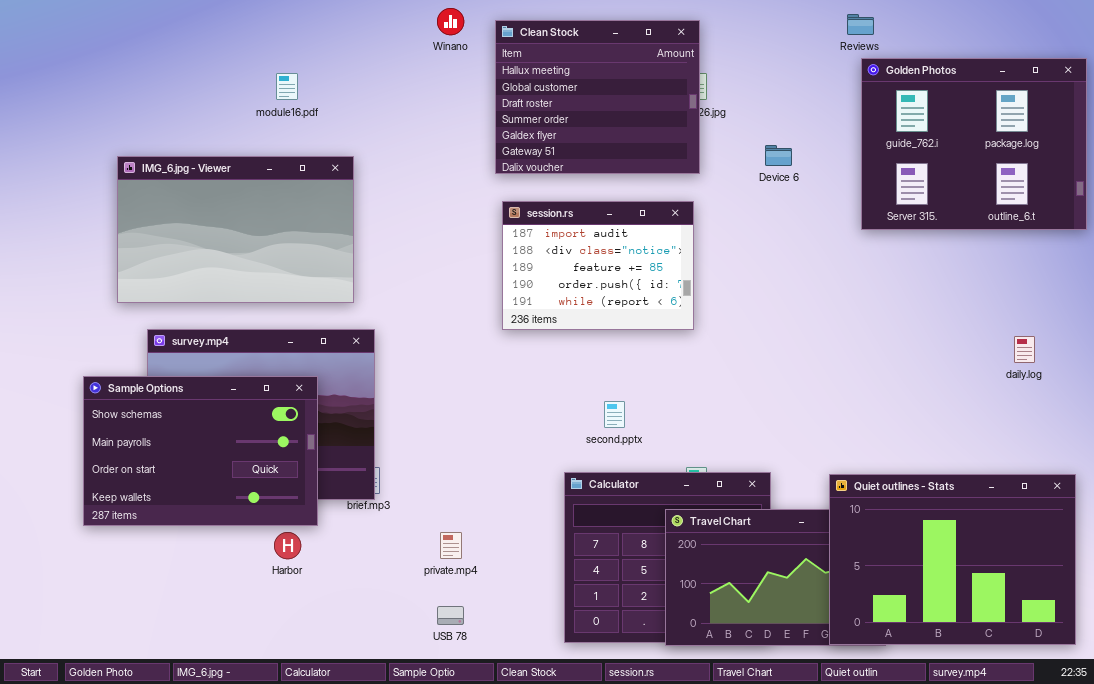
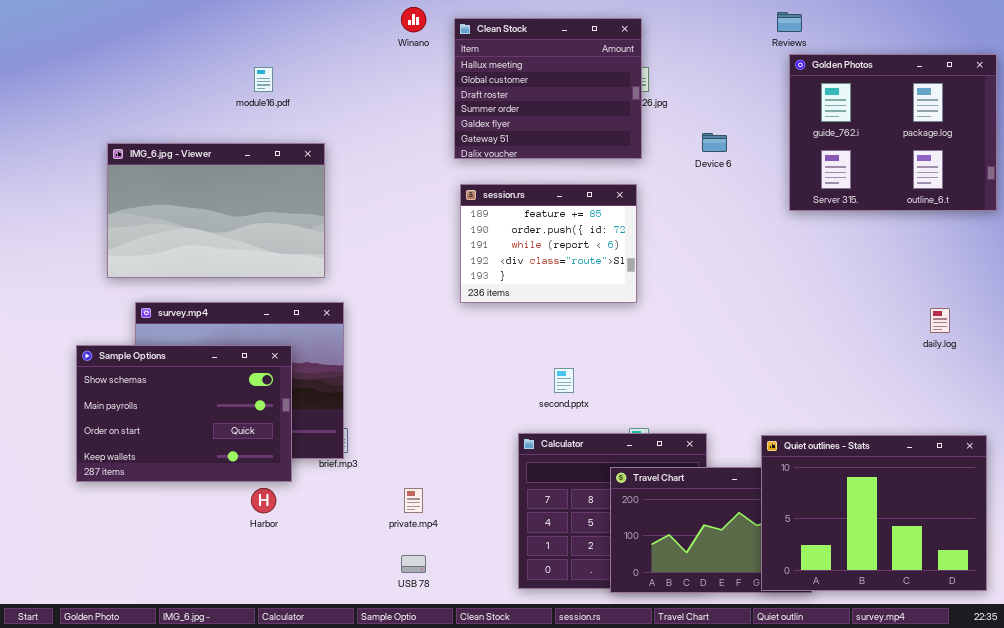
session.rs: [502,201,694,330] -> [460,184,637,303], scrolled down 2 rows

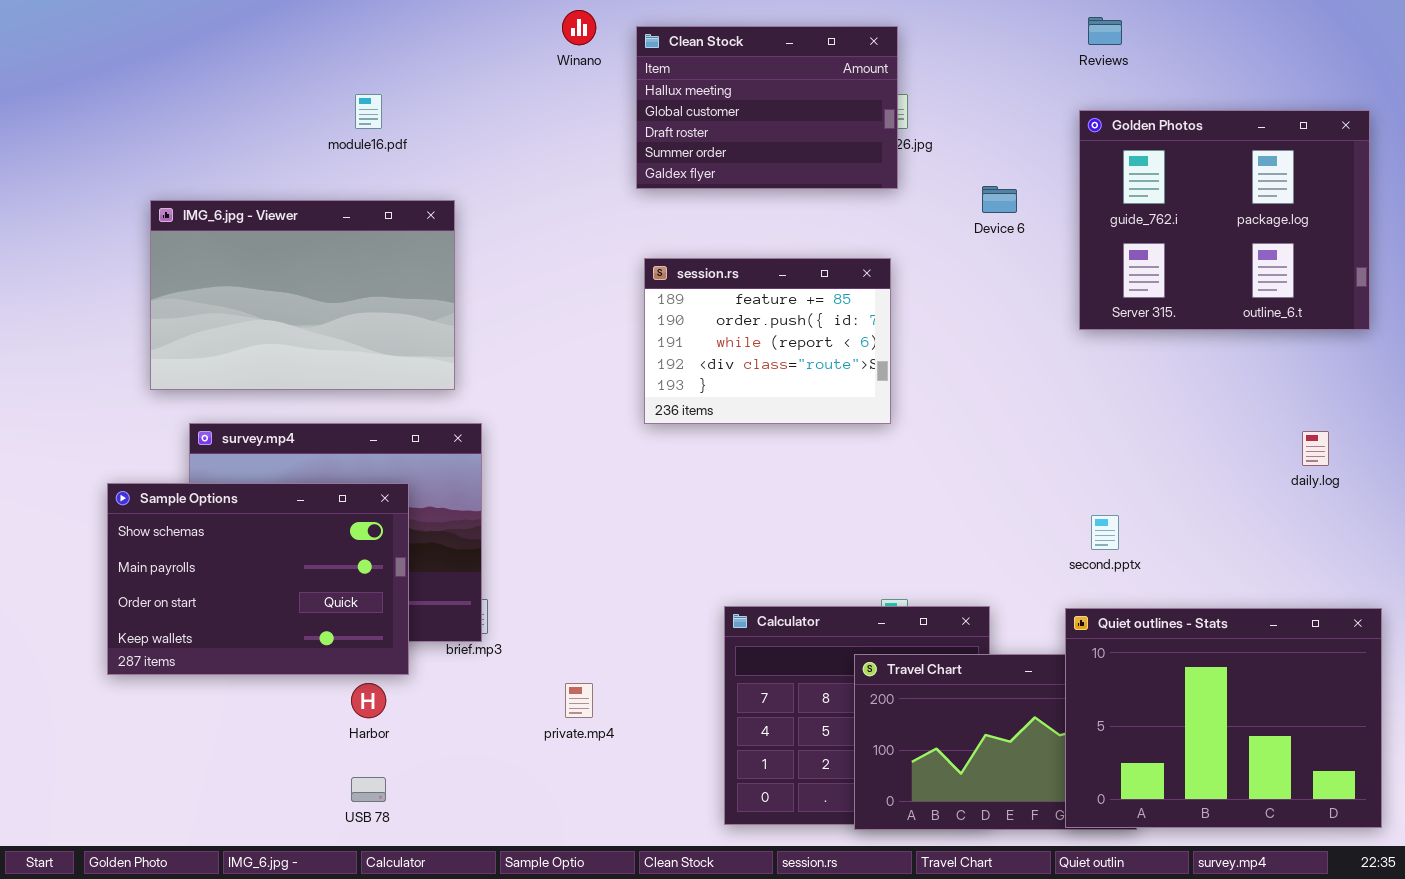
Clean Stock: [454,18,642,159] -> [636,26,898,189], resized
Golden Photos: [789,54,997,211] -> [1079,110,1370,330], moved
second.pptx: [554,368,574,393] -> [1091,515,1119,550], moved
USB 78: [401,555,426,573] -> [351,777,386,802], moved

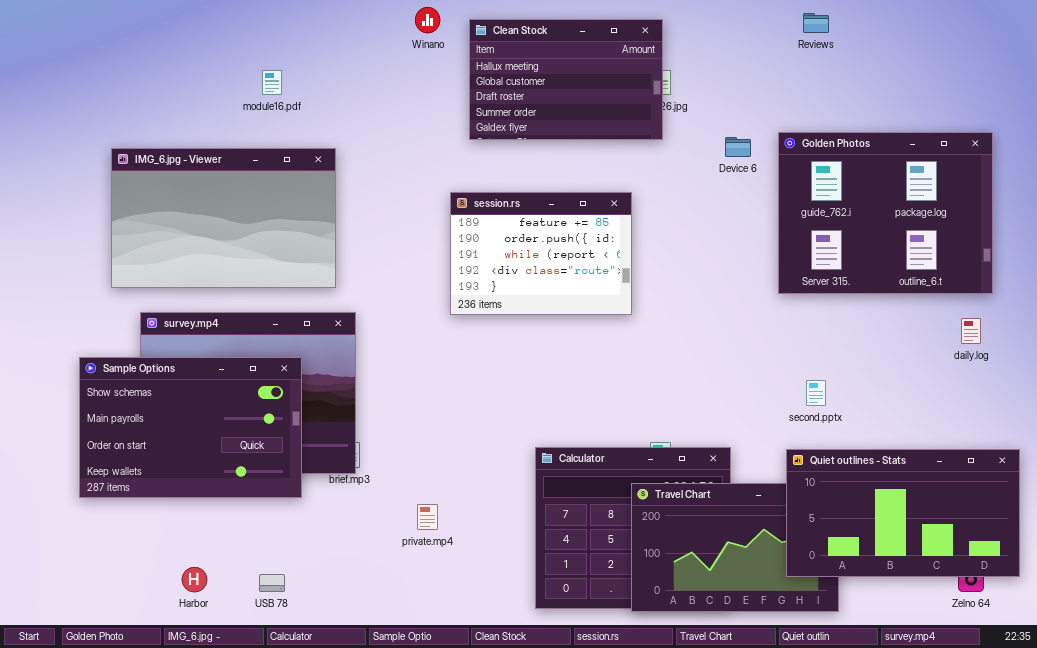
Golden Photos: [1079,110,1370,330] -> [778,132,993,294], moved
session.rs: [644,258,891,424] -> [450,192,632,315], moved
Quiet outlines - Stats: [1065,608,1382,828] -> [786,449,1020,577], resized
Harbor: [351,683,386,718] -> [182,567,207,592], moved

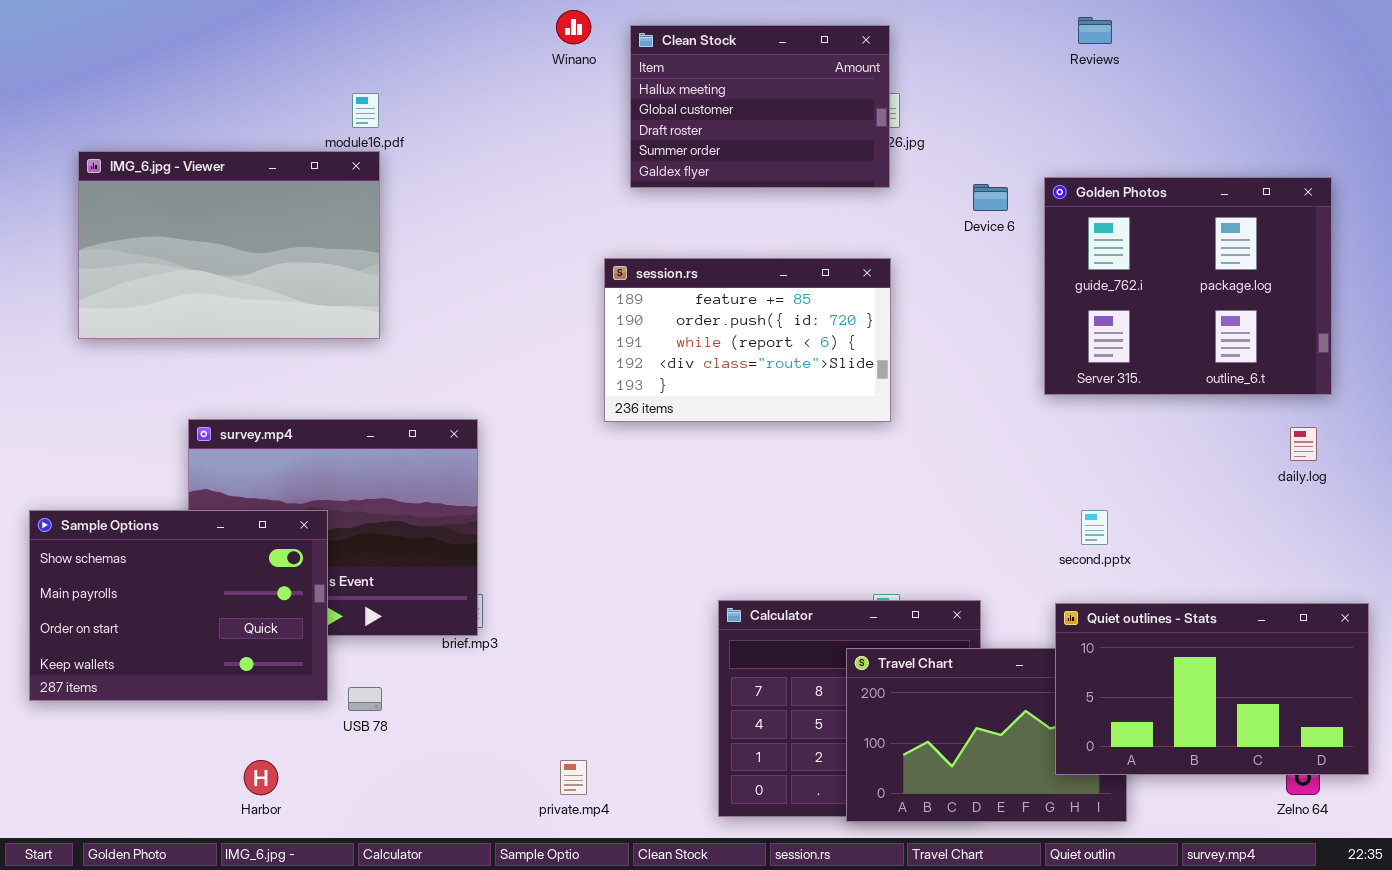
IMG_6.jpg - Viewer: [111,148,336,288] -> [78,151,380,339], moved
session.rs: [450,192,632,315] -> [604,258,891,422], resized
Sample Options: [79,357,302,498] -> [29,510,328,701], moved
private.mp4: [417,504,438,530] -> [560,760,587,795], moved
USB 78: [259,574,285,592] -> [348,687,382,711], moved

